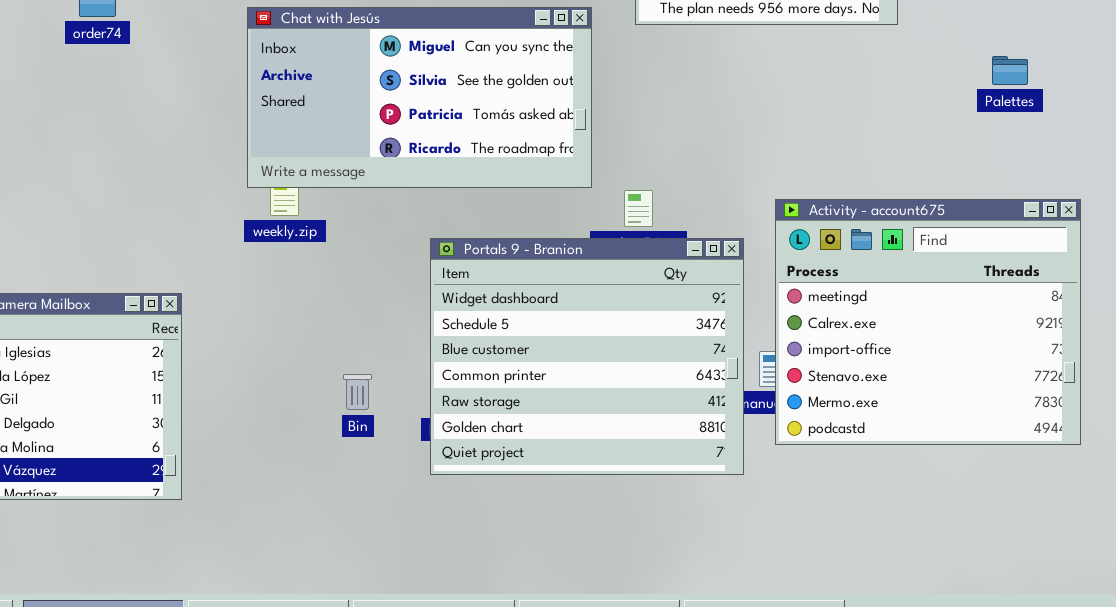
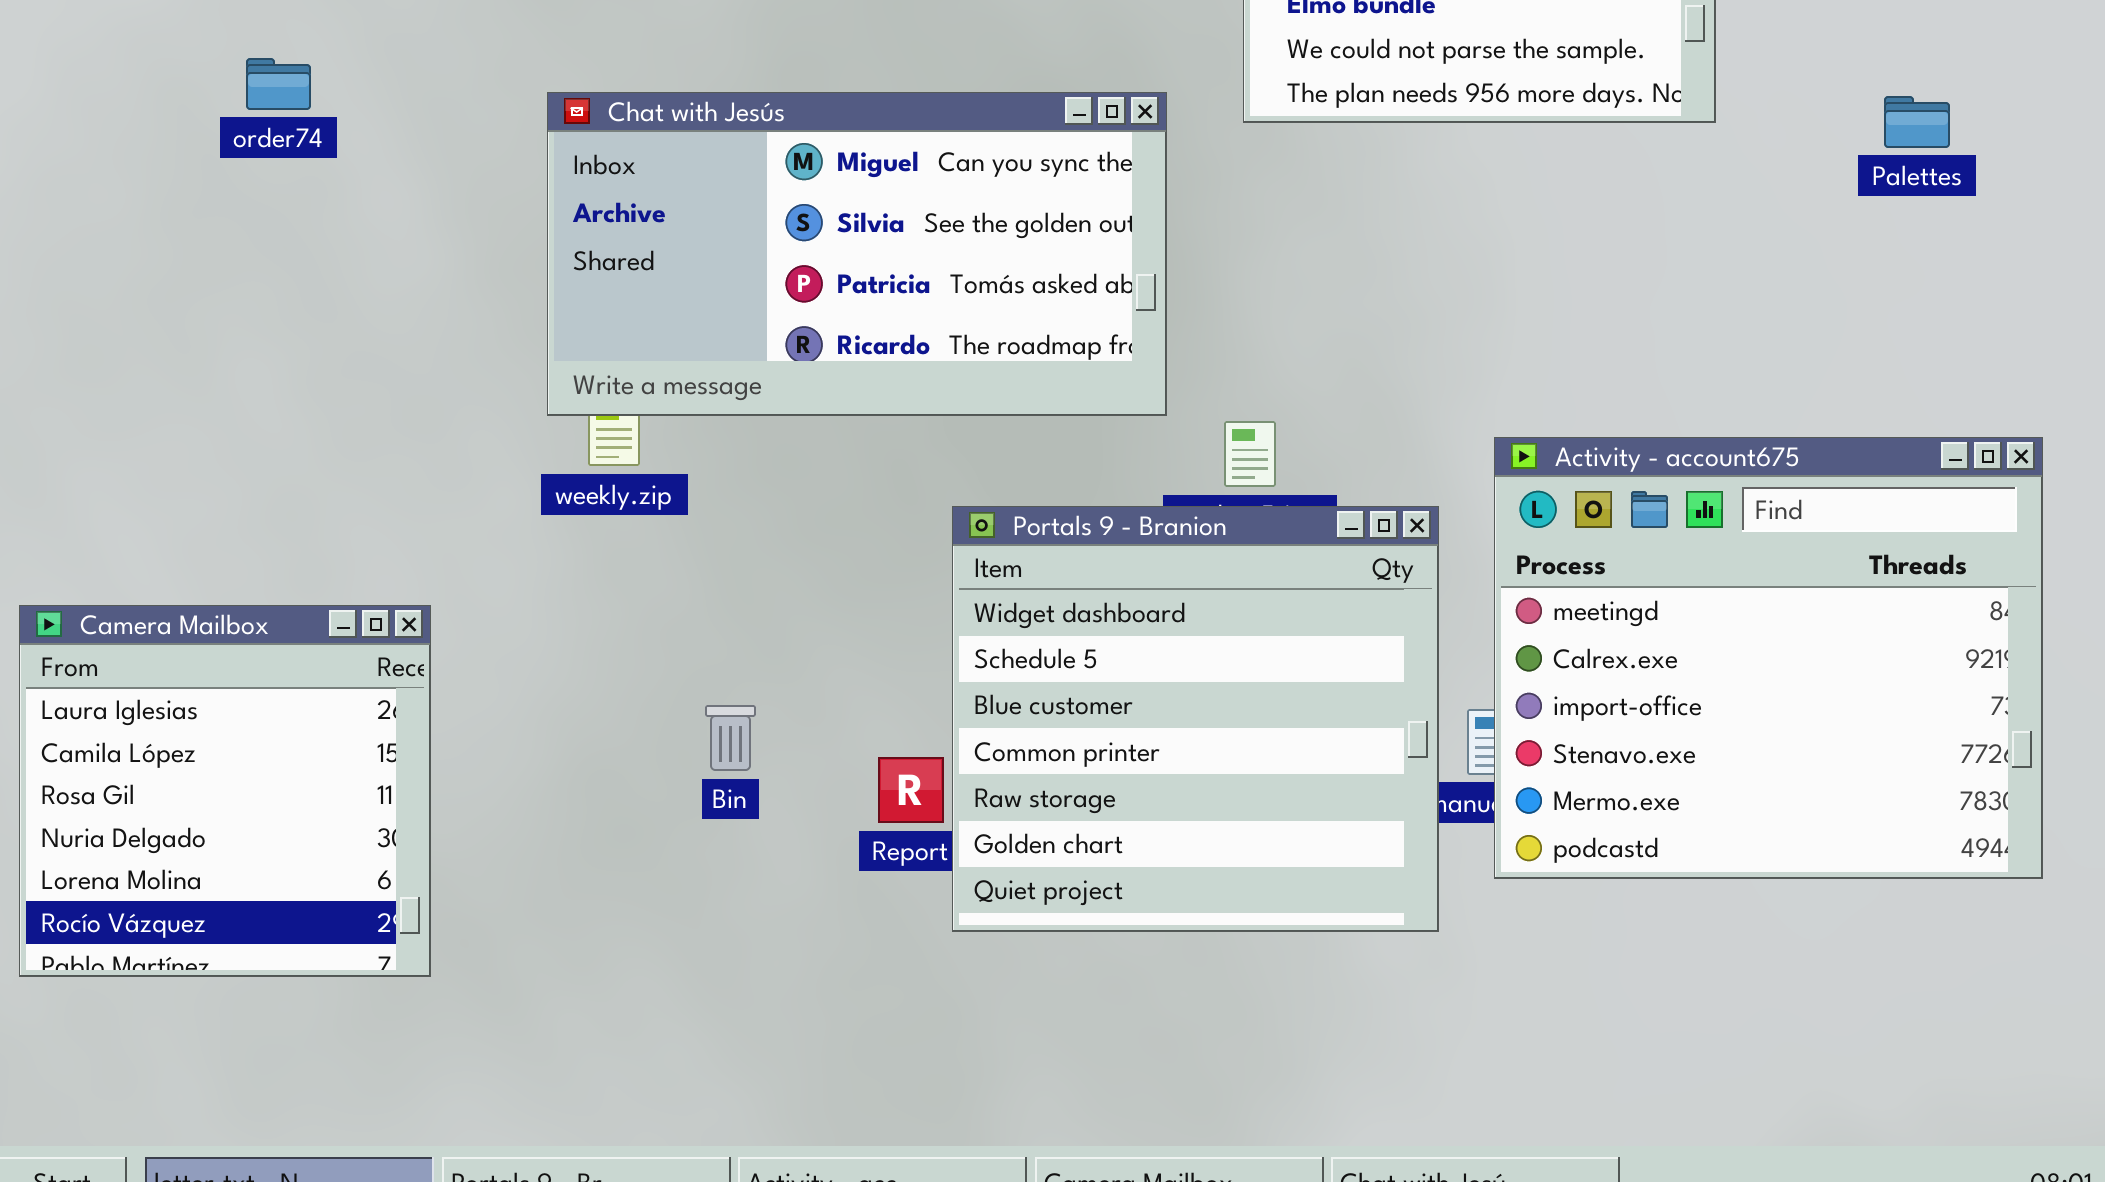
Palettes: [992,56,1028,85] -> [1884,96,1950,148], moved
Portals 9 - Branion: [430,238,744,475] -> [952,506,1439,932], resized
Bin: [343,374,372,410] -> [705,705,756,771], moved

